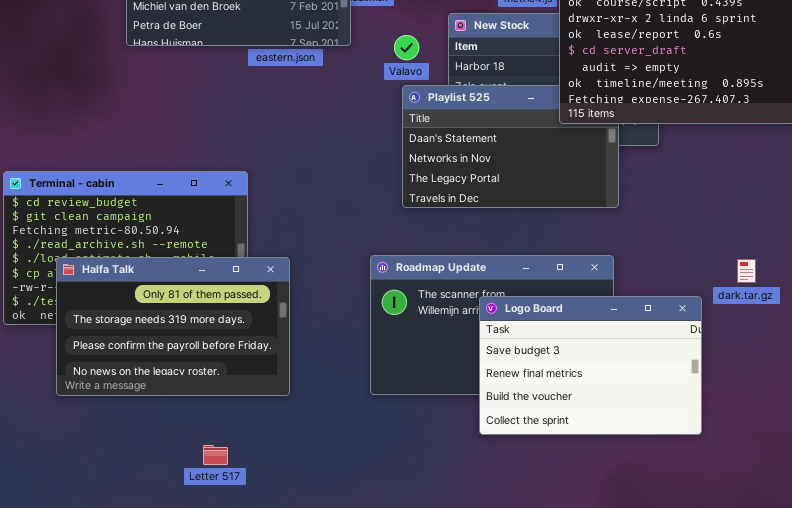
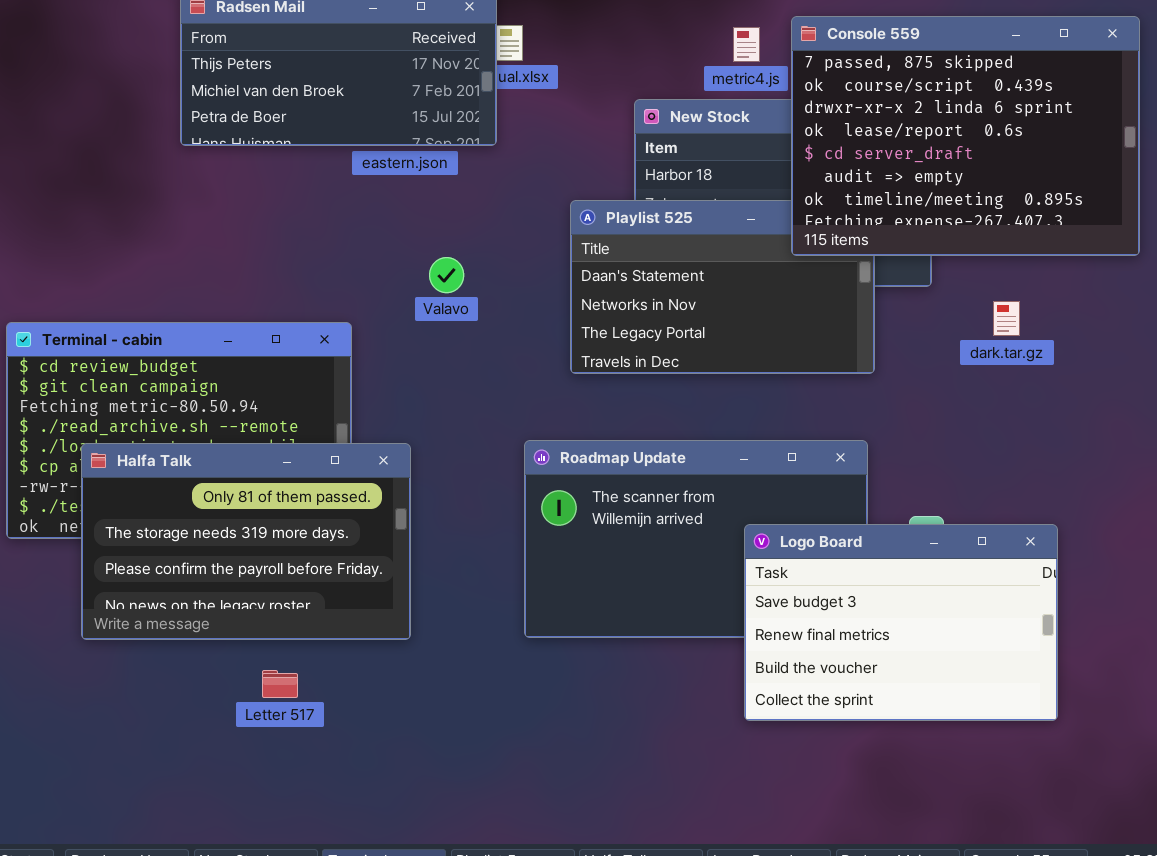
Valavo: [394,35,419,60] -> [429,257,464,293], moved
dark.tar.gz: [737,259,756,283] -> [993,301,1020,336], moved
Logo Board: [479,296,702,435] -> [744,524,1058,721], moved
Letter 517: [203,445,228,465] -> [262,670,298,698], moved

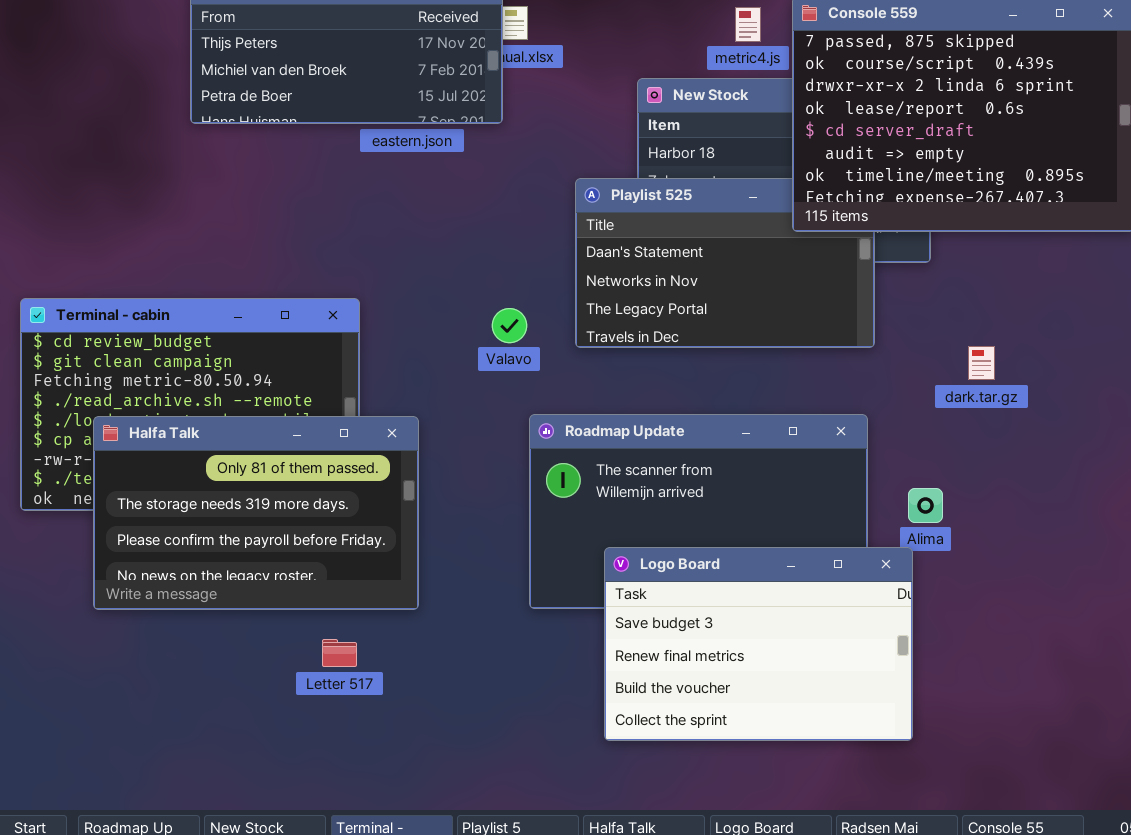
Valavo: [429,257,464,293] -> [492,308,527,343], moved
dark.tar.gz: [993,301,1020,336] -> [968,346,995,380], moved
Logo Board: [744,524,1058,721] -> [604,547,913,741], moved
Letter 517: [262,670,298,698] -> [322,639,357,667], moved

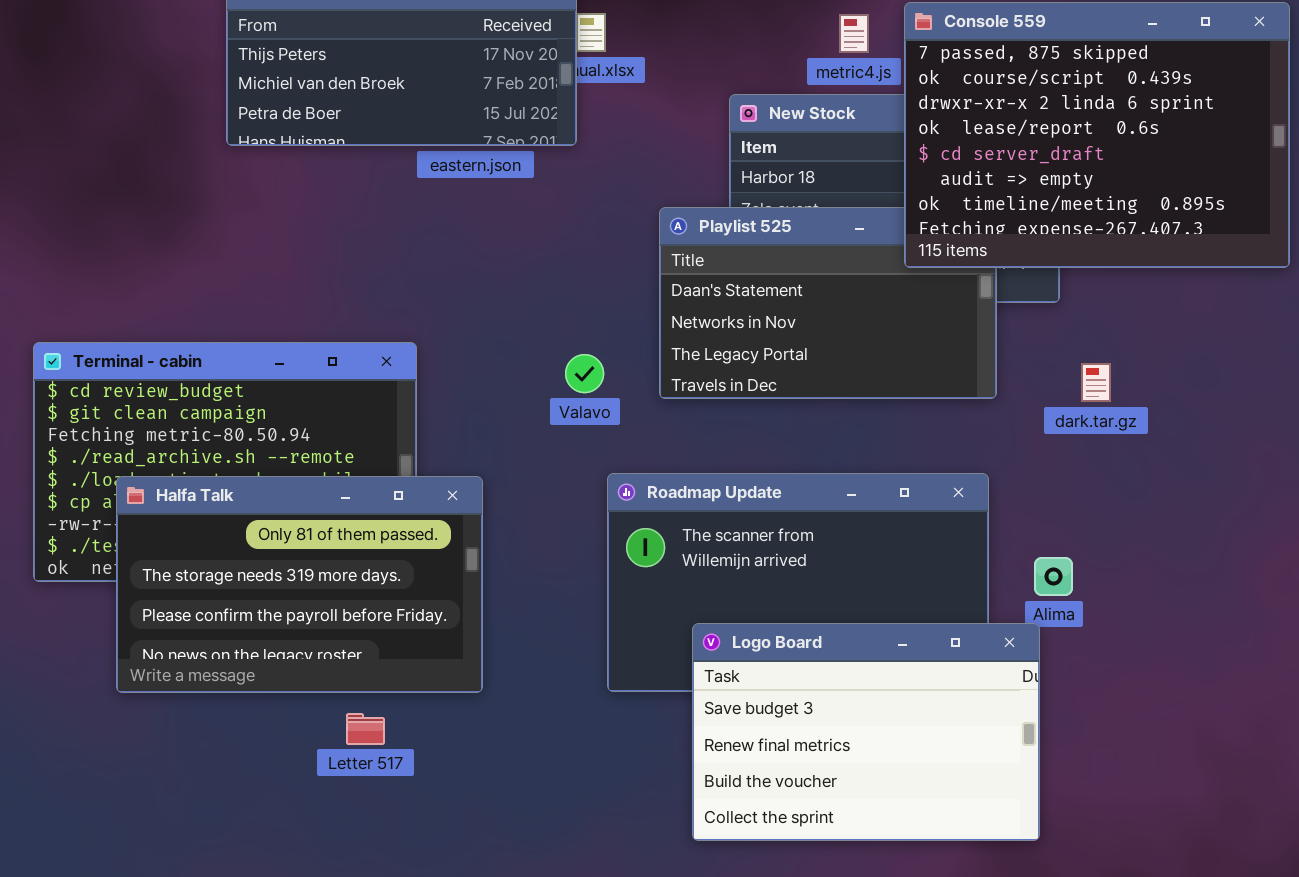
dark.tar.gz: [968,346,995,380] -> [1081,363,1111,402], moved
Letter 517: [322,639,357,667] -> [346,713,385,745], moved

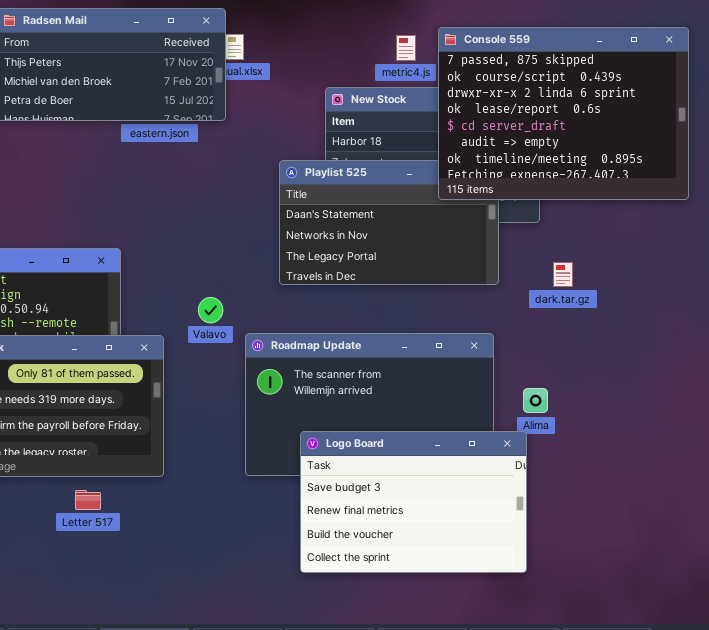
Valavo: [565,354,604,393] -> [198,297,223,323], moved

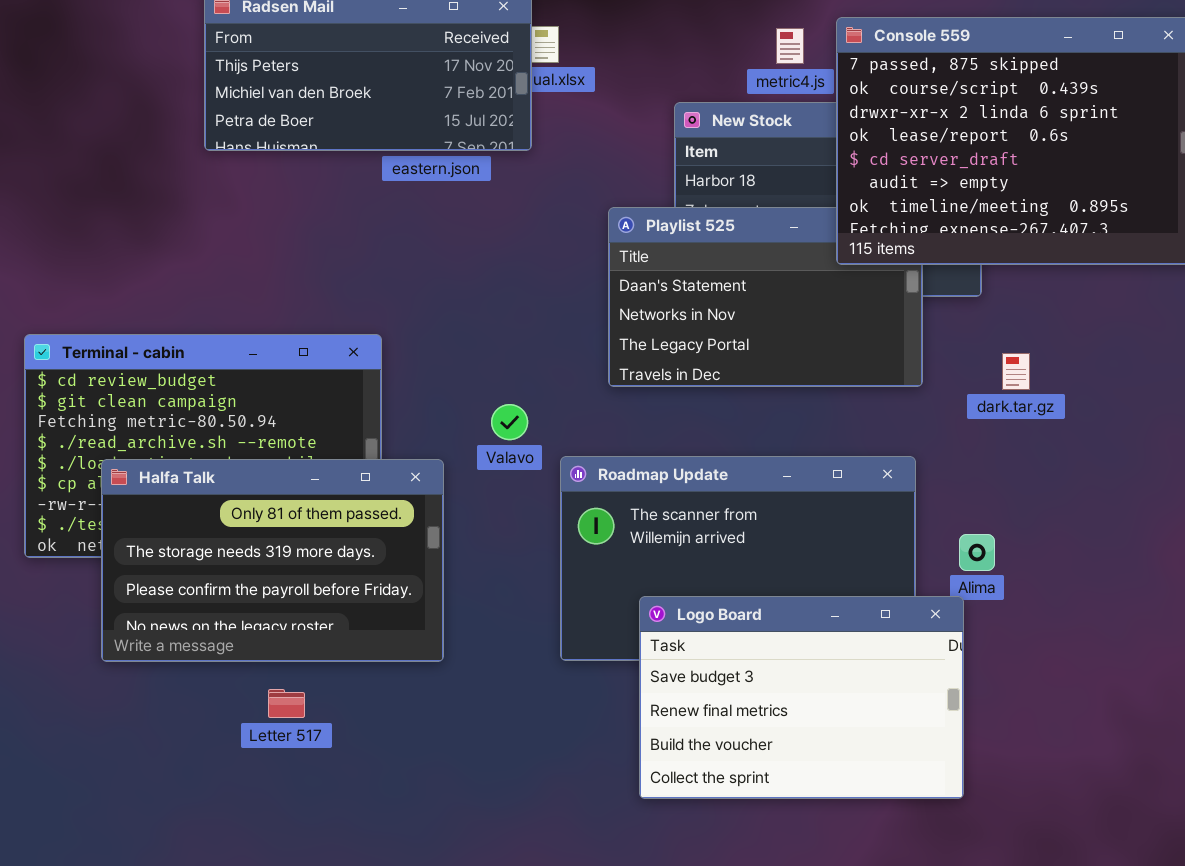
Letter 517: [75,490,101,510] -> [268,689,305,718], moved

